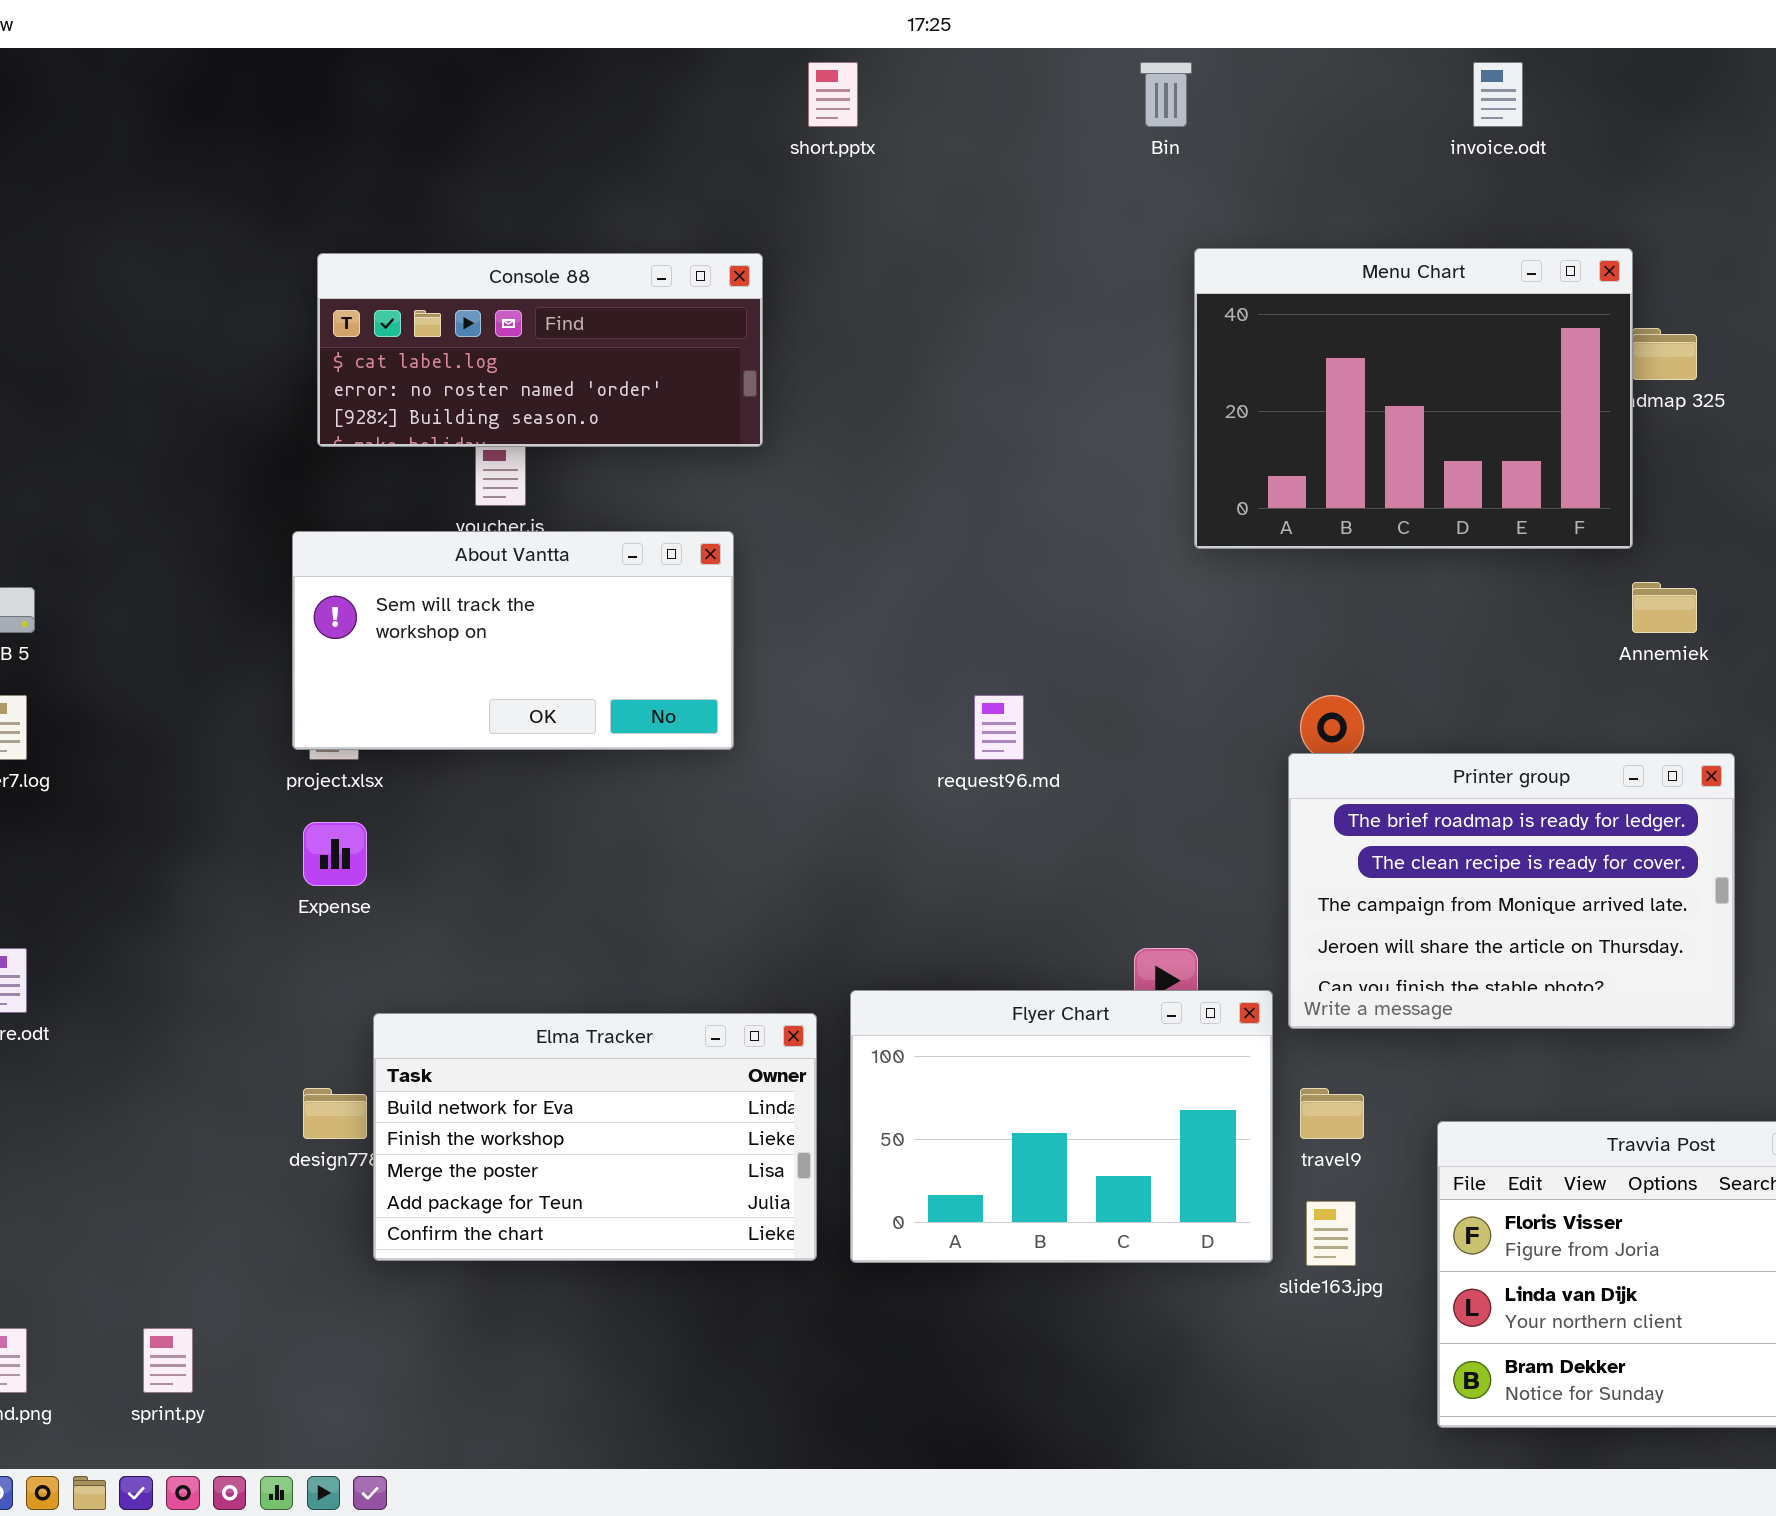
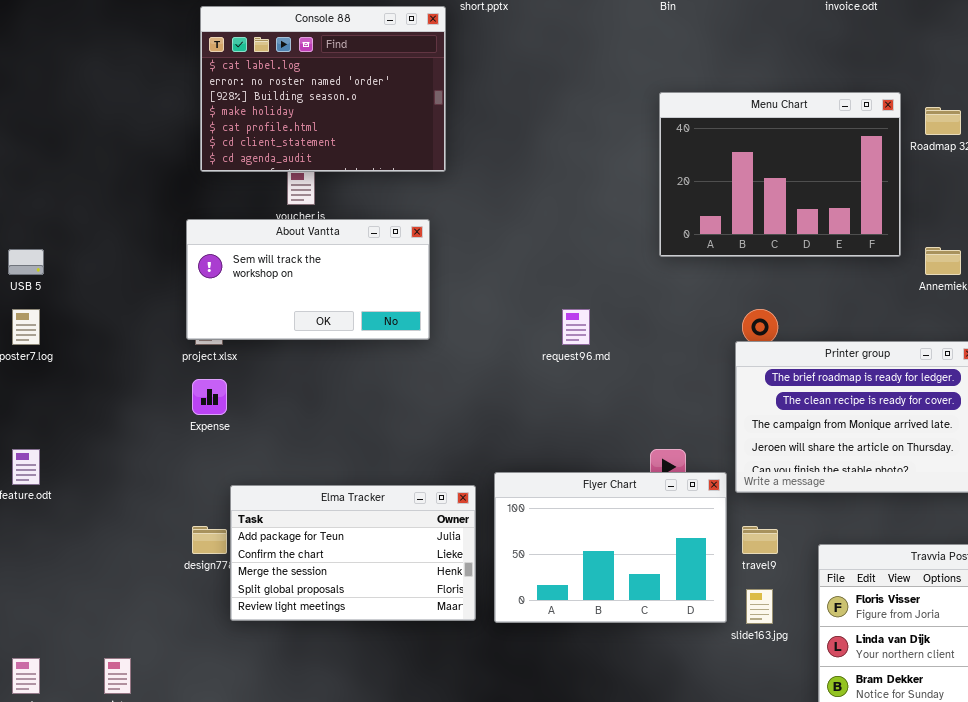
Menu Chart: [1194,248,1633,549] -> [659,92,901,257], moved
Console 88: [317,253,763,447] -> [200,6,446,172], resized
Elma Tracker: [373,1013,817,1261] -> [230,485,476,621], scrolled down 3 rows

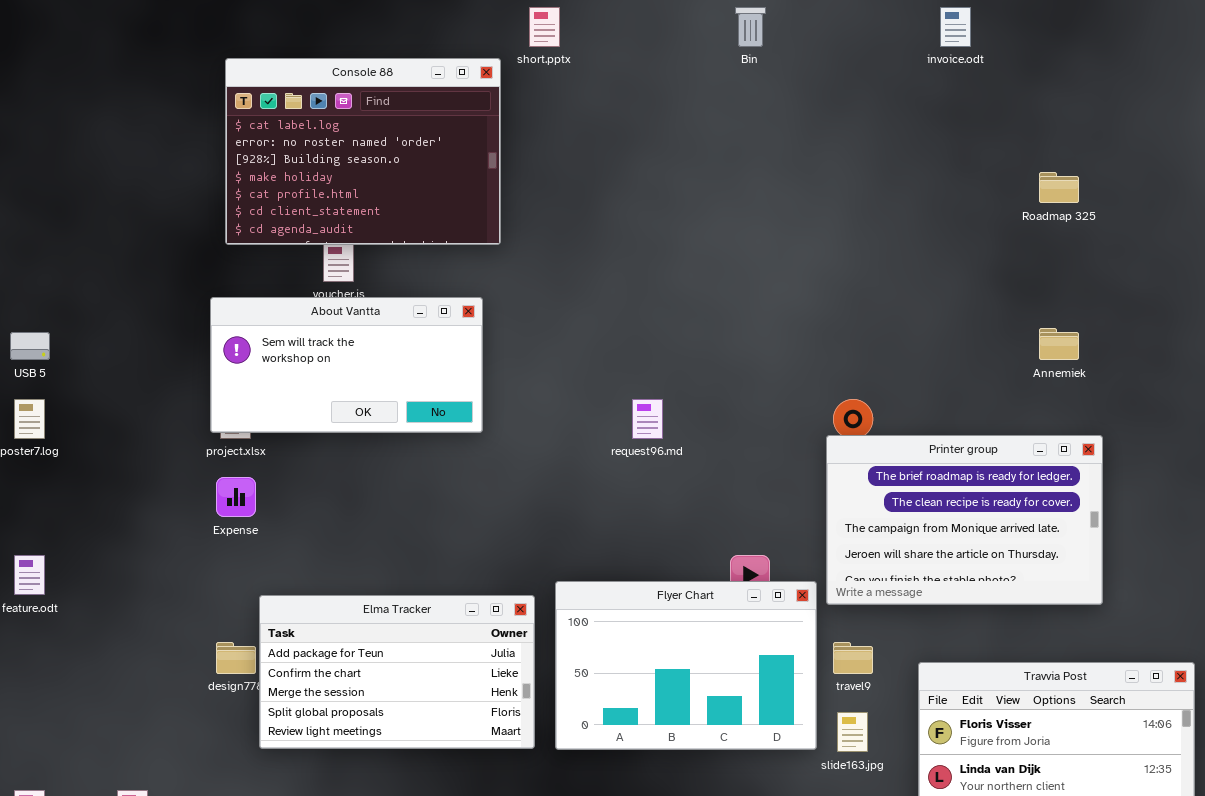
Menu Chart: [659,92,901,257] -> none, closed

